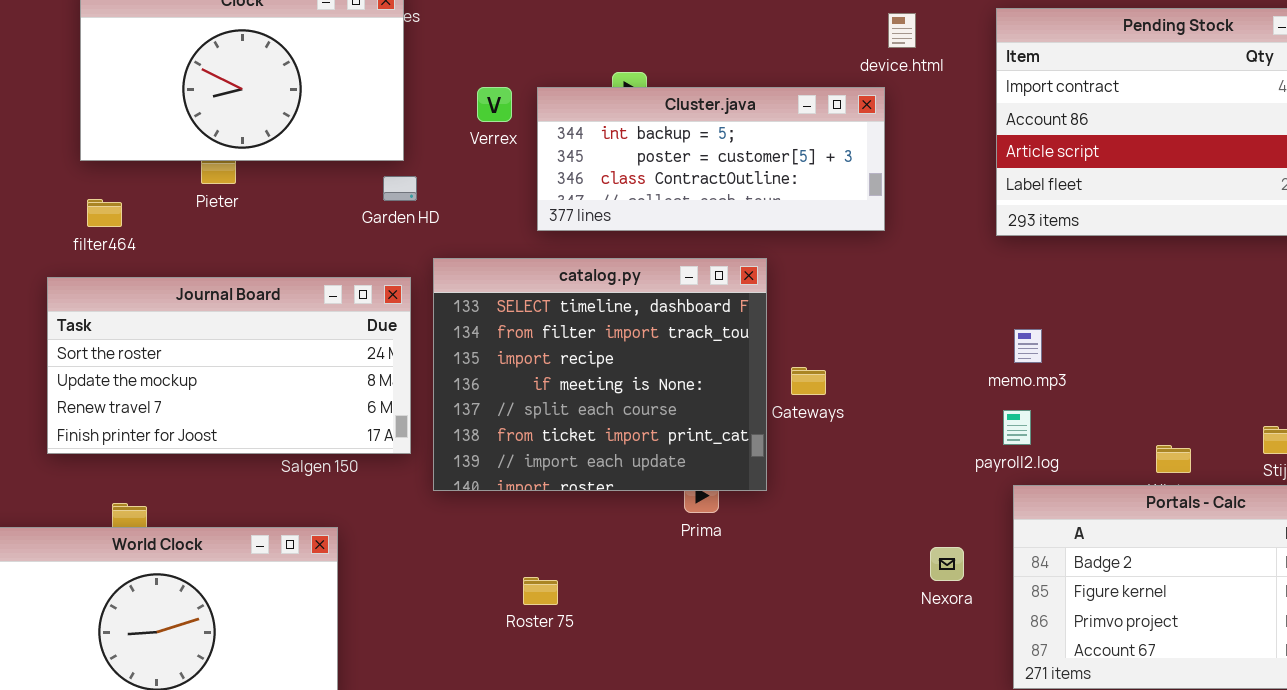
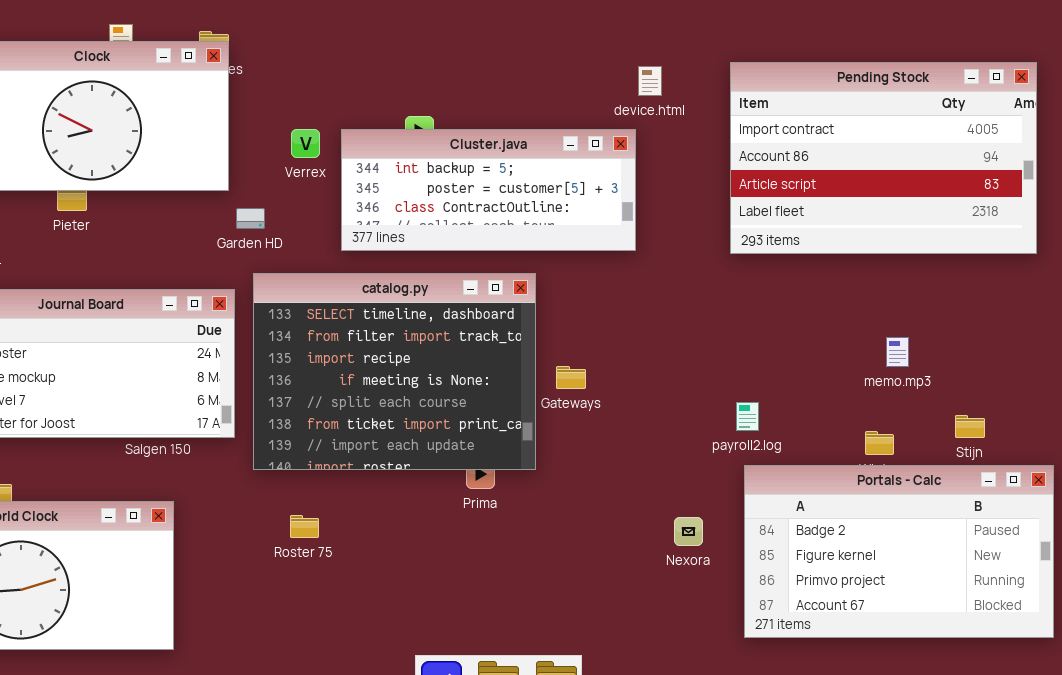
Garden HD: [383,176,417,201] -> [236,208,265,229], moved
memo.mp3: [1014,329,1042,363] -> [886,337,909,367], moved
Roster 75: [523,577,558,605] -> [290,515,319,538], moved

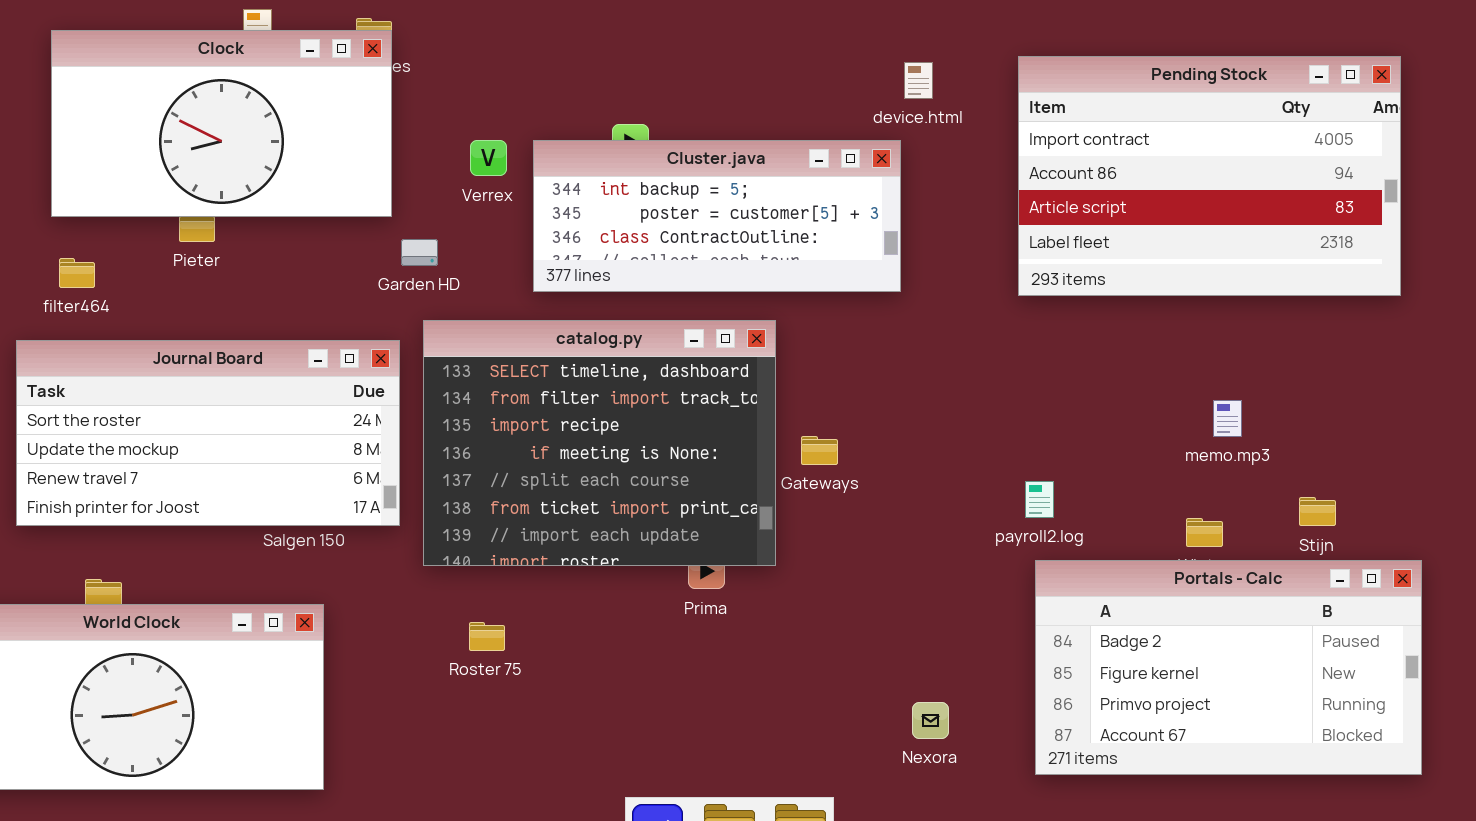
Nexora: [674,517,703,546] -> [912,702,949,739], moved

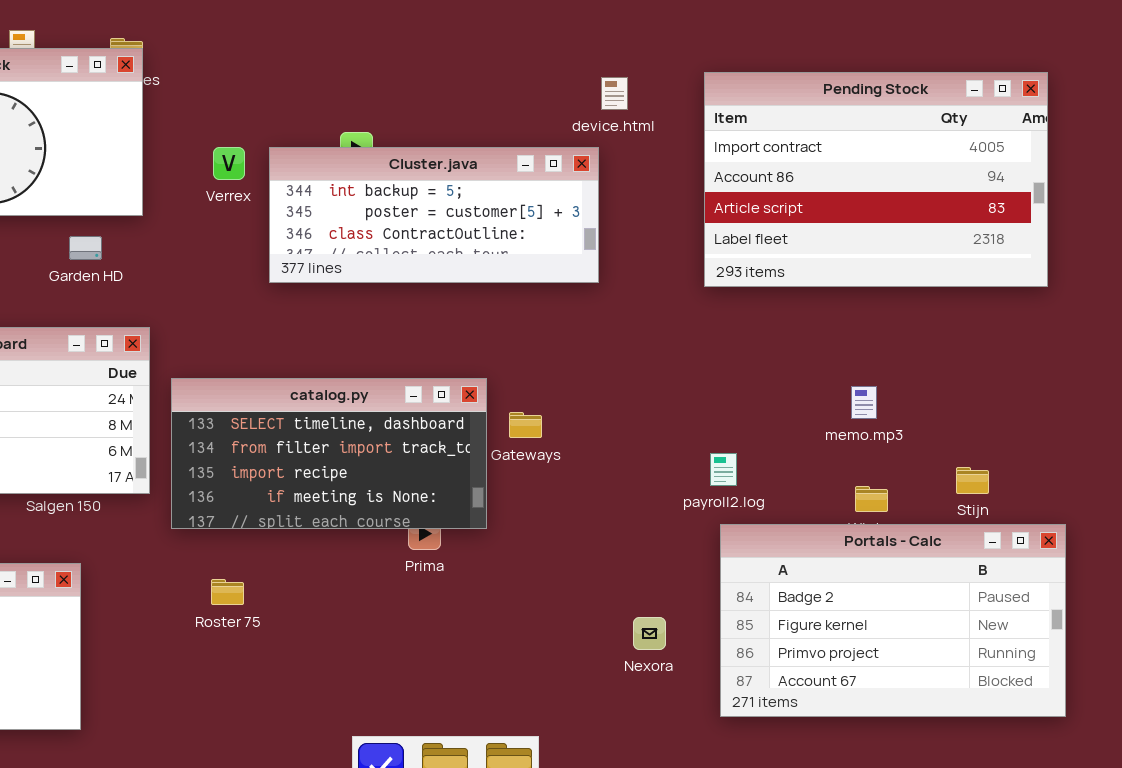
Garden HD: [401,239,438,266] -> [69,236,102,260], moved
catalog.py: [423,320,776,566] -> [171,378,487,529], resized
memo.mp3: [1213,400,1242,437] -> [851,386,877,419], moved
Nexora: [912,702,949,739] -> [633,617,666,650], moved

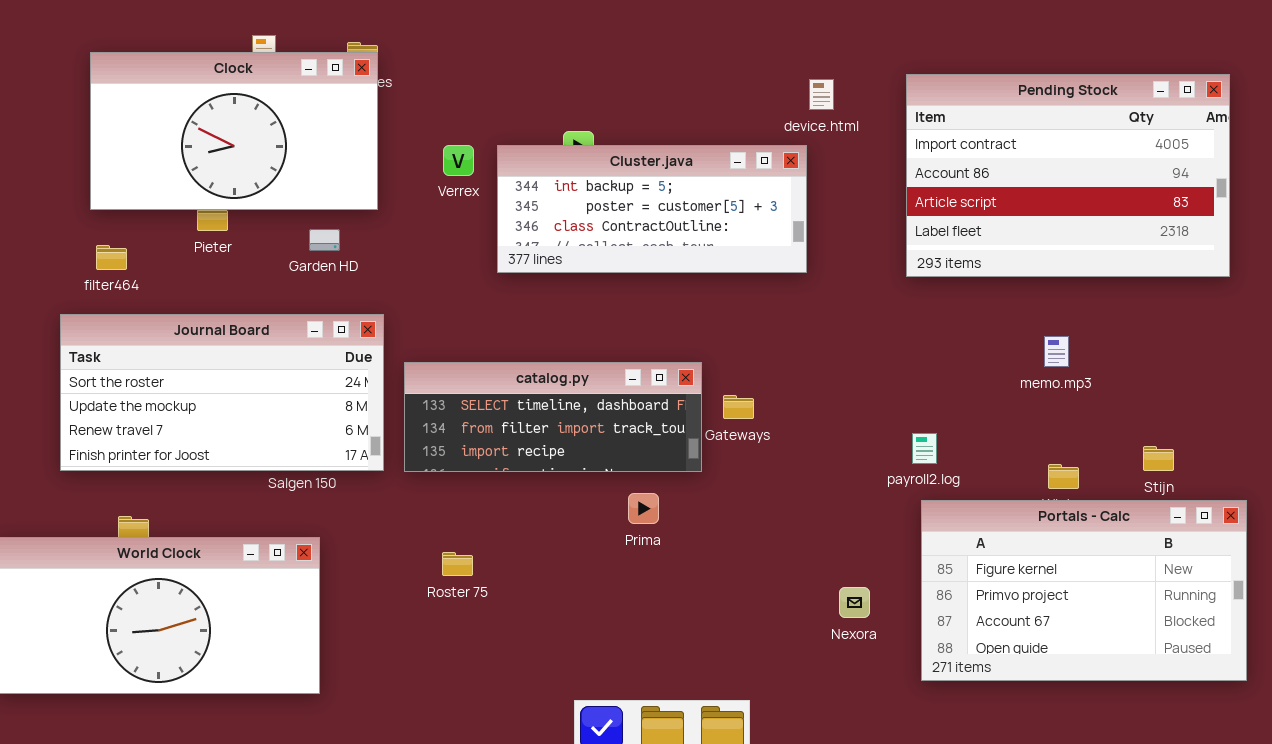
catalog.py: [171,378,487,529] -> [404,362,702,472], resized
memo.mp3: [851,386,877,419] -> [1044,336,1069,367], moved
Portals - Calc: [720,524,1066,717] -> [921,500,1247,681], scrolled down 1 row

